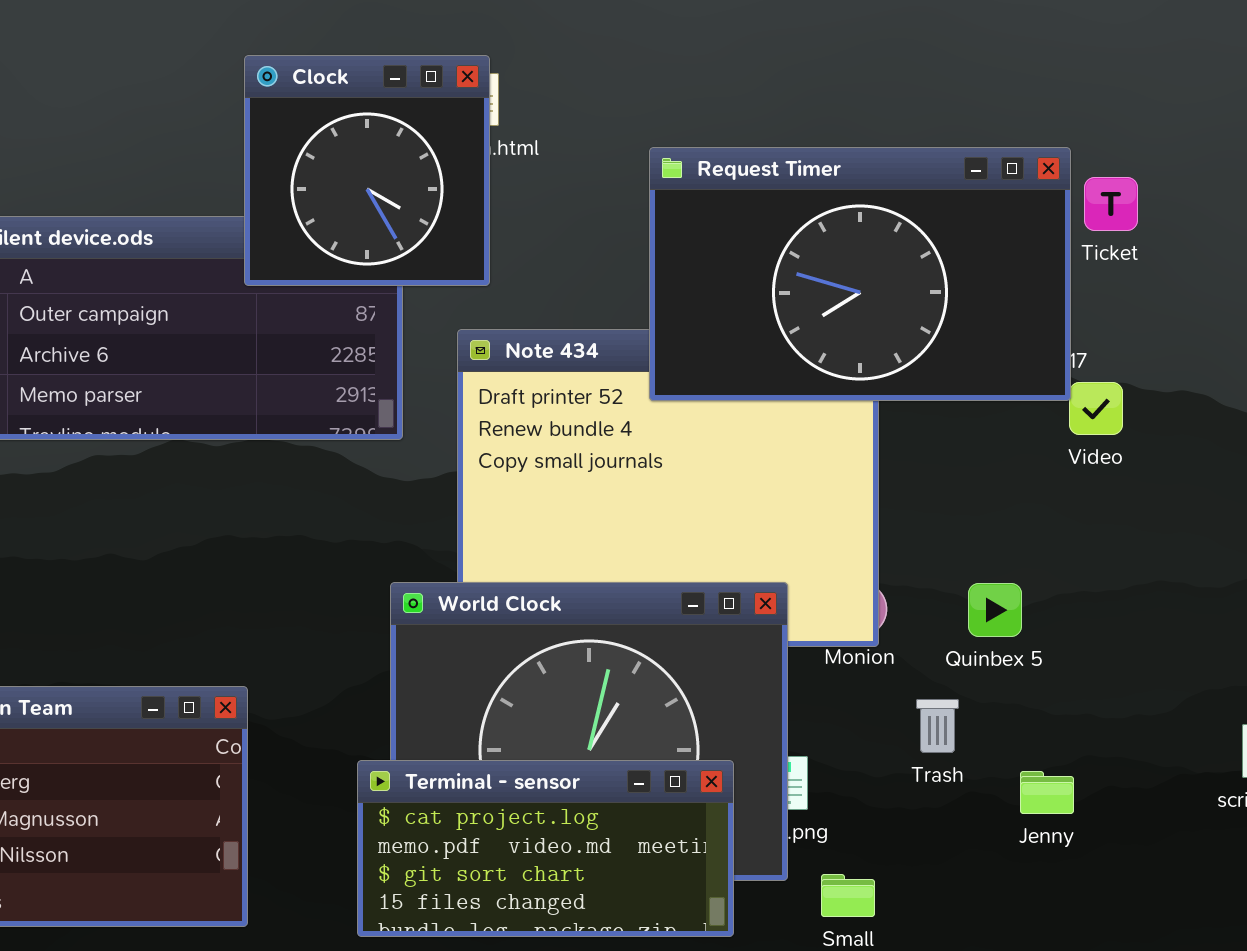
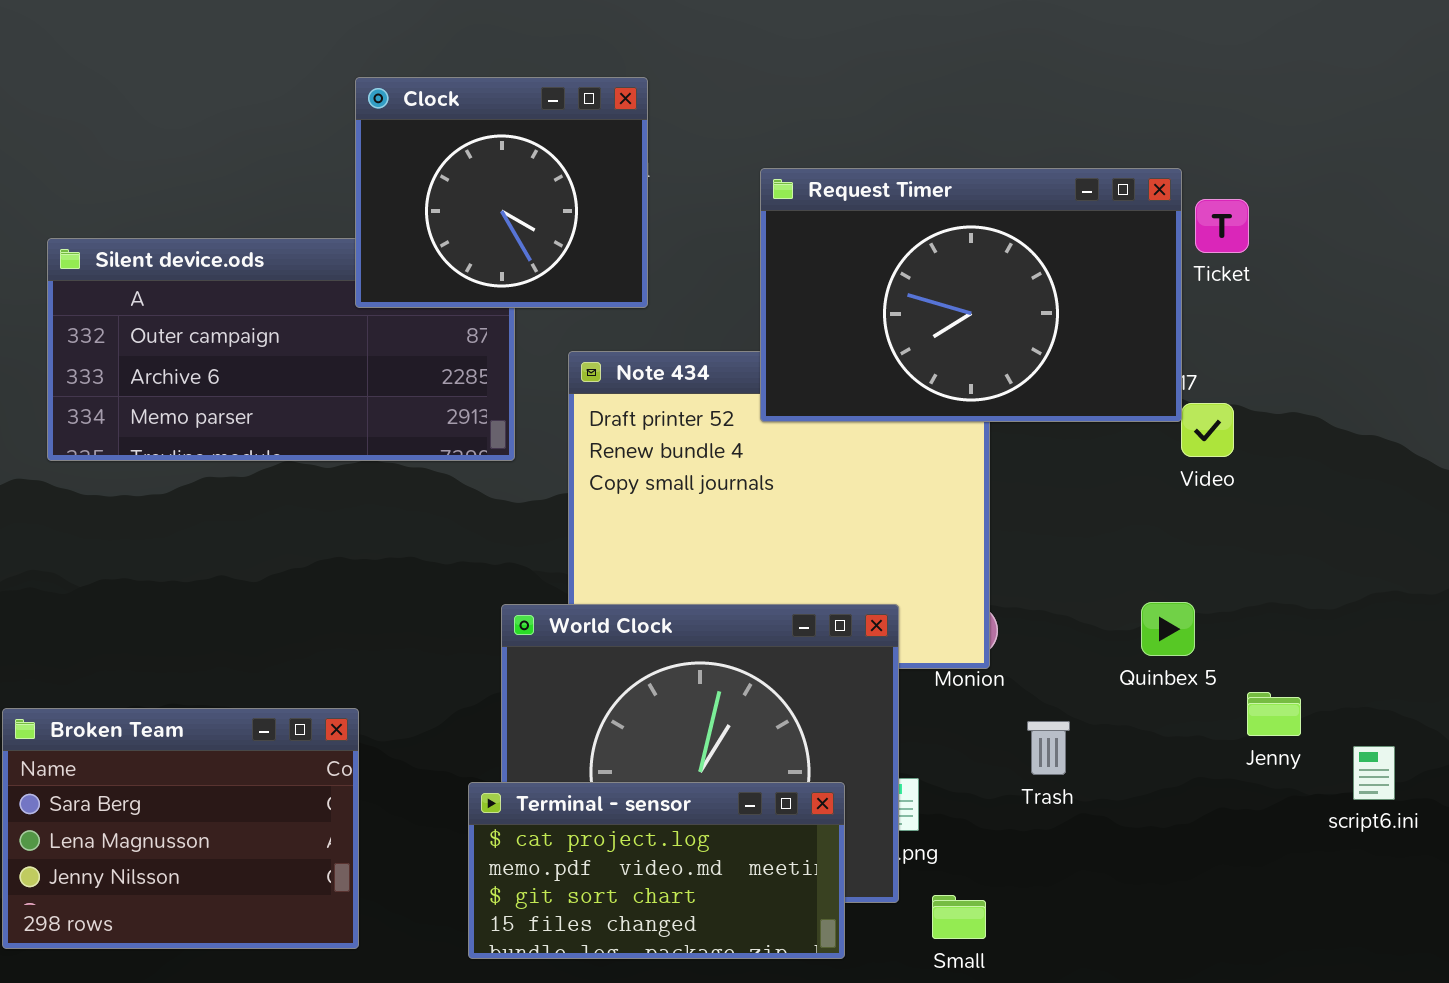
Clock: [244,55,490,286] -> [355,77,648,308], resized
Quinbex 5: [968,583,1022,637] -> [1141,602,1195,656], moved
Jenny: [1020,771,1074,814] -> [1247,692,1301,736], moved

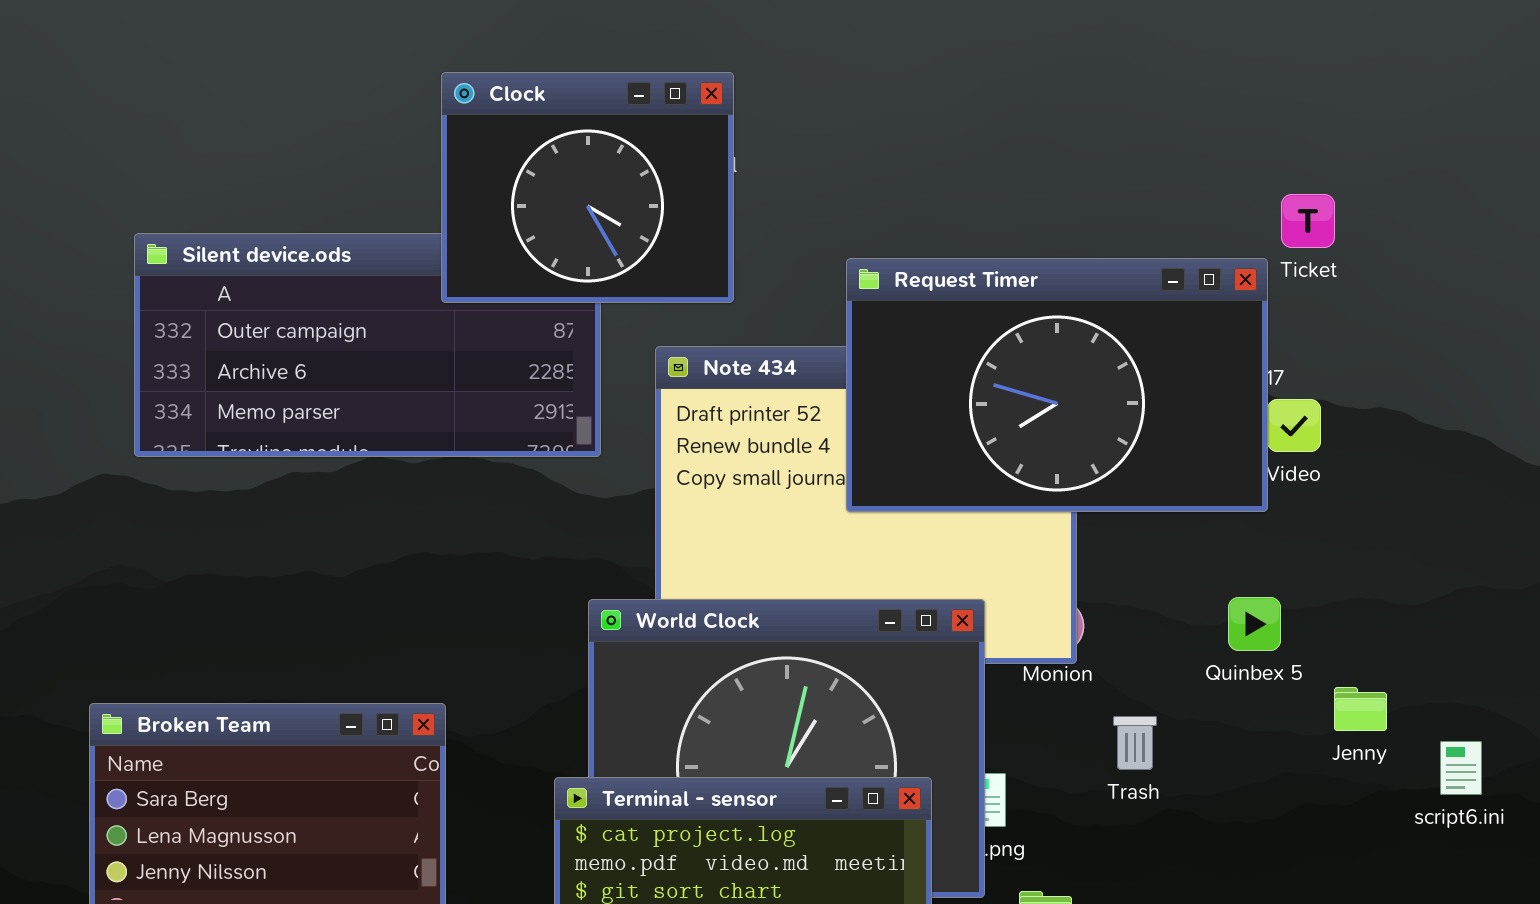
Request Timer: [760,168,1182,422] -> [846,258,1268,512], moved

